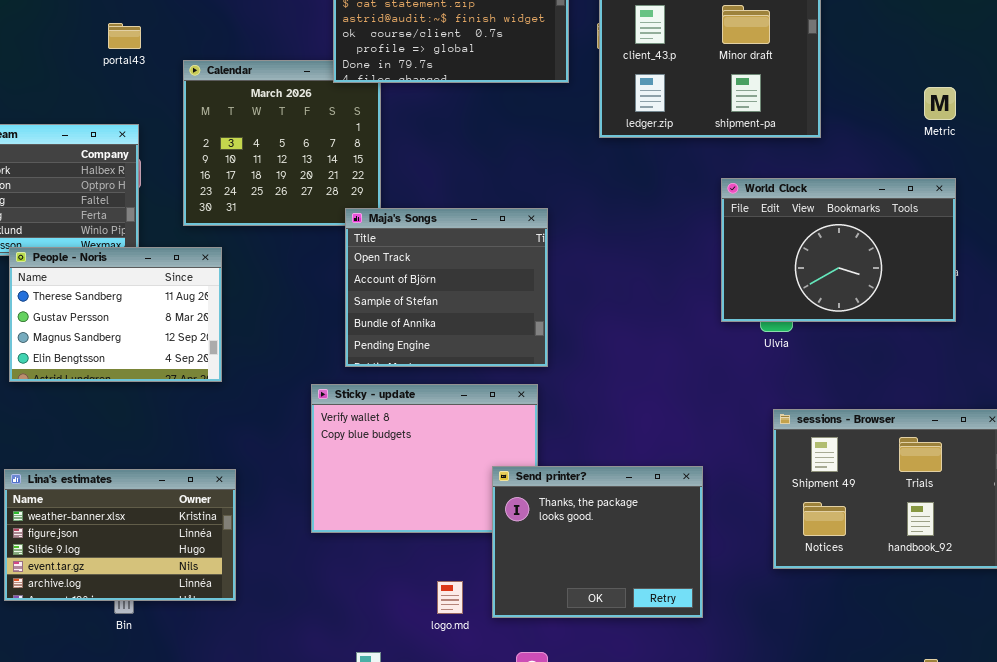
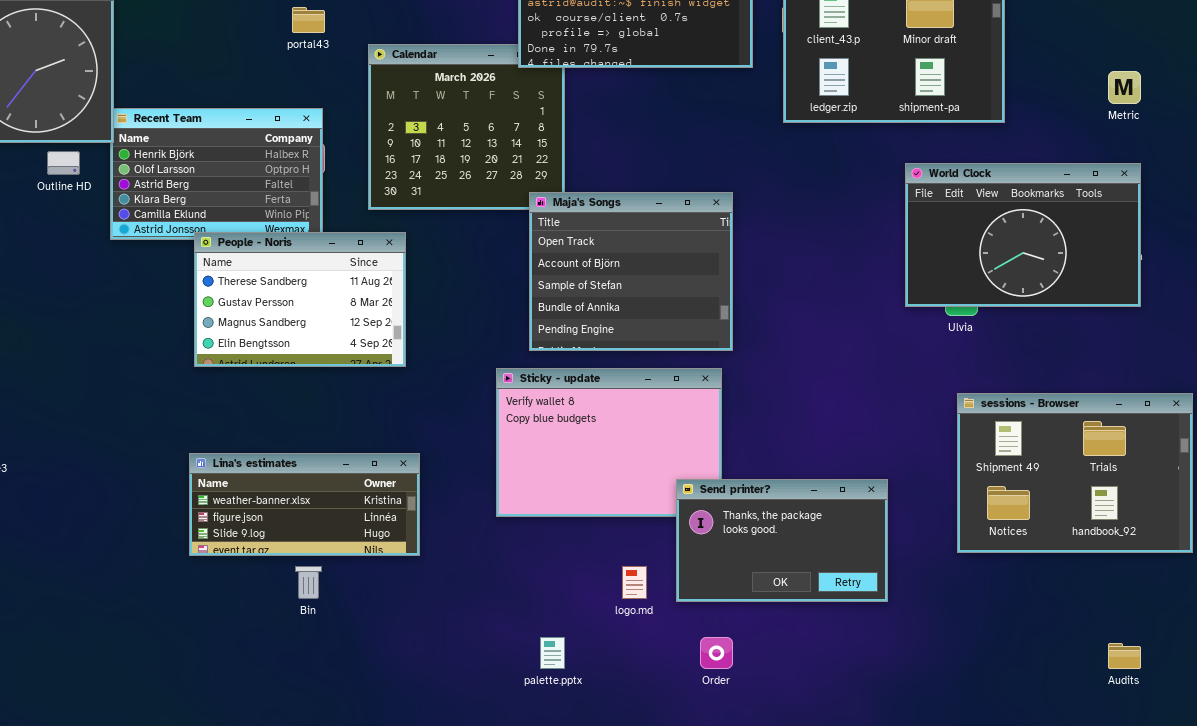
Send printer?: [492,466,703,618] -> [676,479,888,602], resized
Lina's estimates: [4,469,236,601] -> [189,453,420,556], resized

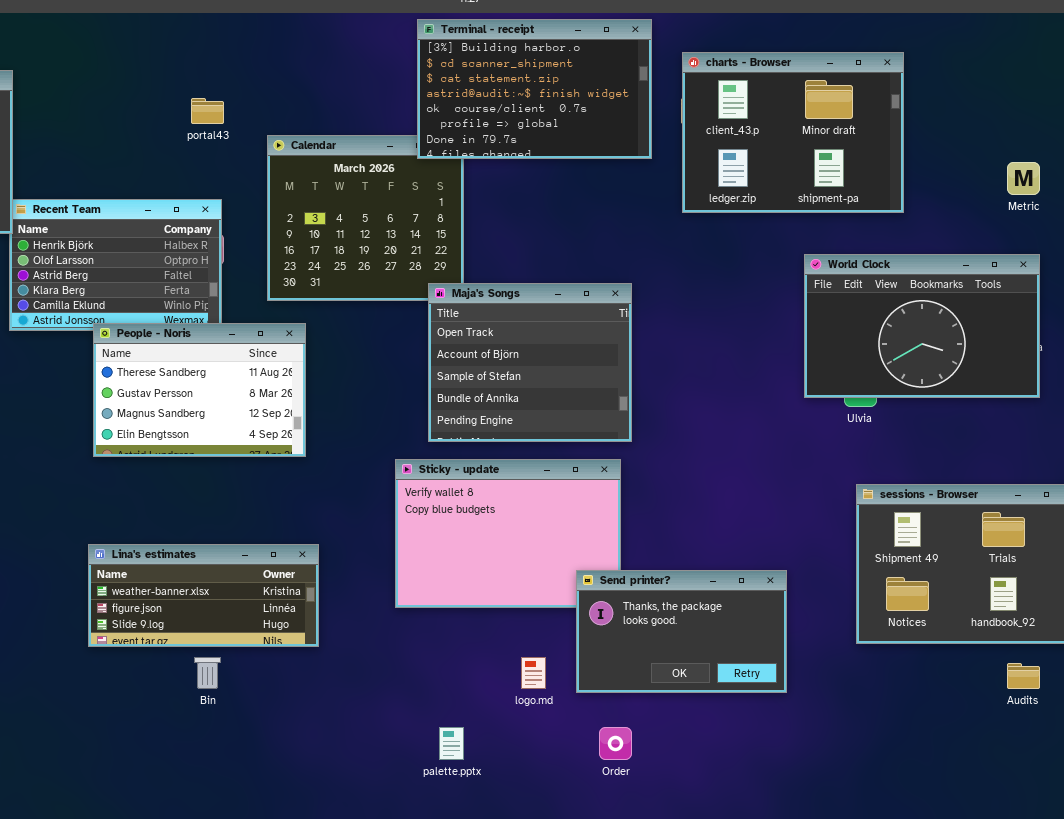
Audits: [1108,643,1141,669] -> [1007,663,1040,689], moved

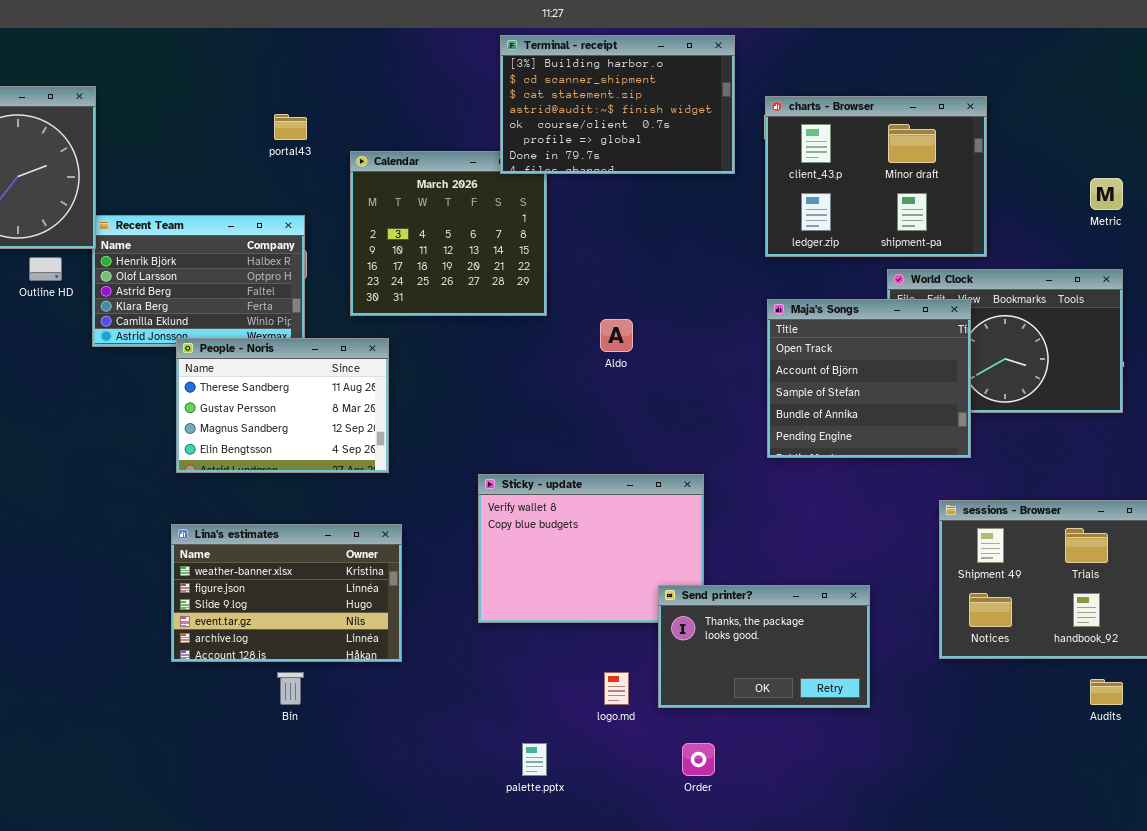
charts - Browser: [682,52,904,213] -> [765,96,987,257], moved
Maja's Songs: [428,283,632,442] -> [767,299,971,458], moved
Lina's estimates: [88,544,319,647] -> [171,524,402,662], resized

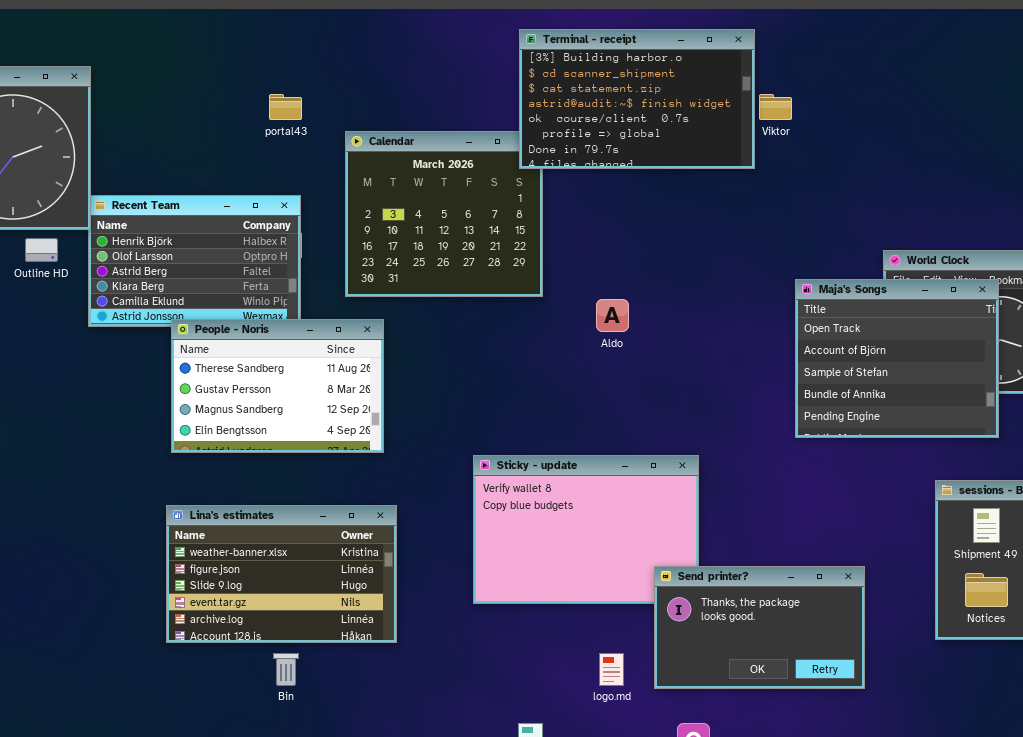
Terminal - receipt: [500,35,735,174] -> [519,29,755,169], moved
charts - Browser: [765,96,987,257] -> none, closed
Maja's Songs: [767,299,971,458] -> [795,279,999,438], moved

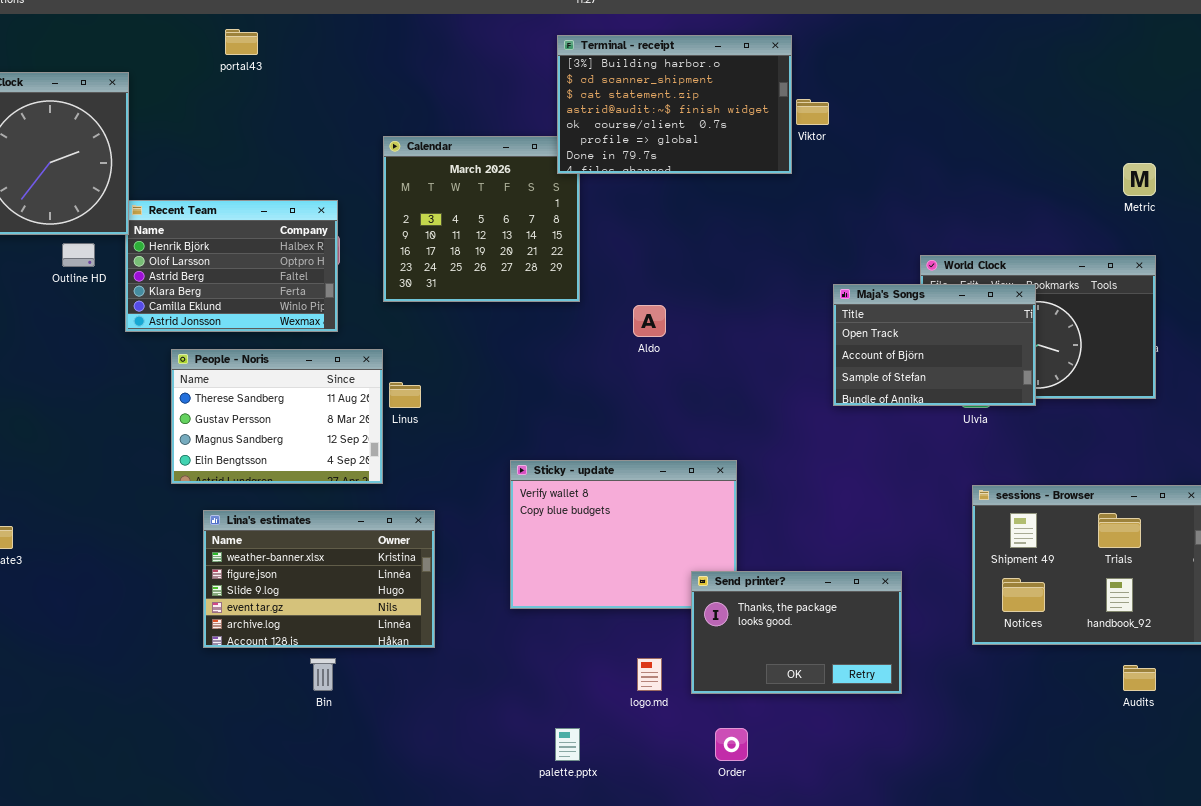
portal43: [269,94,302,120] -> [225,29,258,55], moved
Maja's Songs: [795,279,999,438] -> [833,284,1036,406], resized
People - Noris: [171,319,384,453] -> [171,349,383,484], moved

